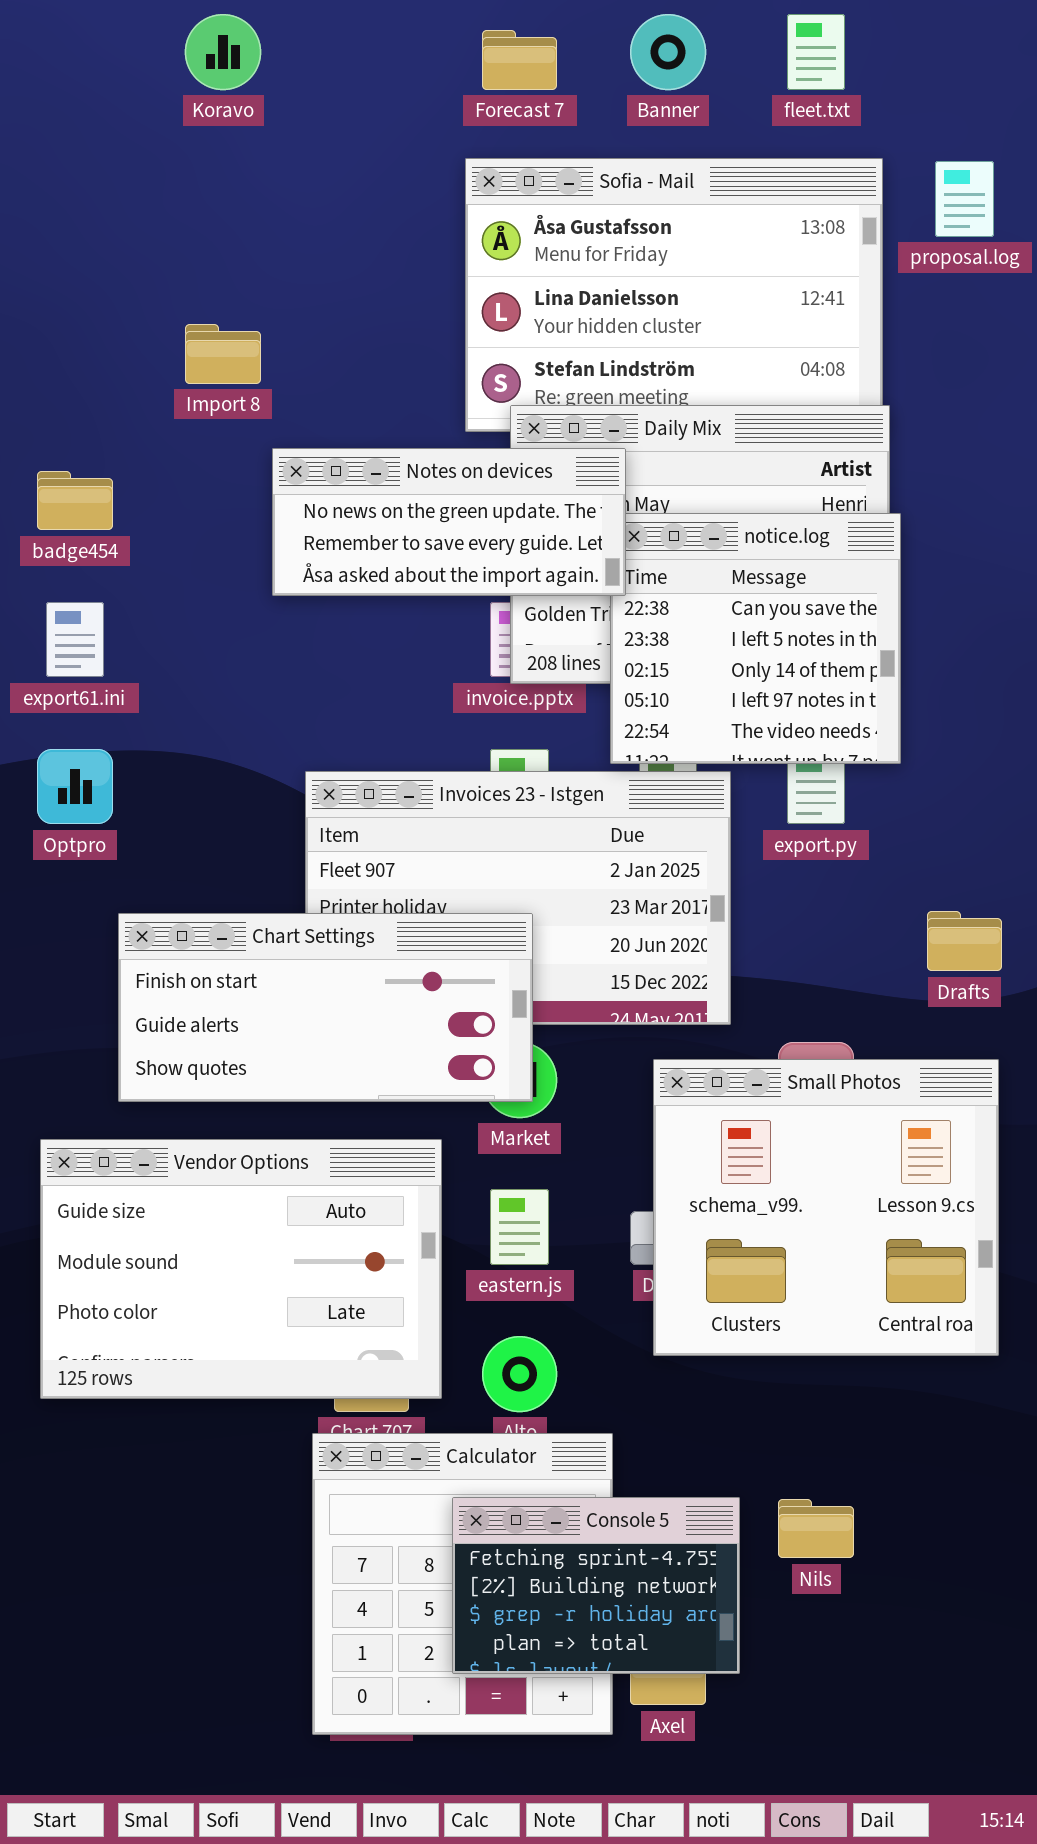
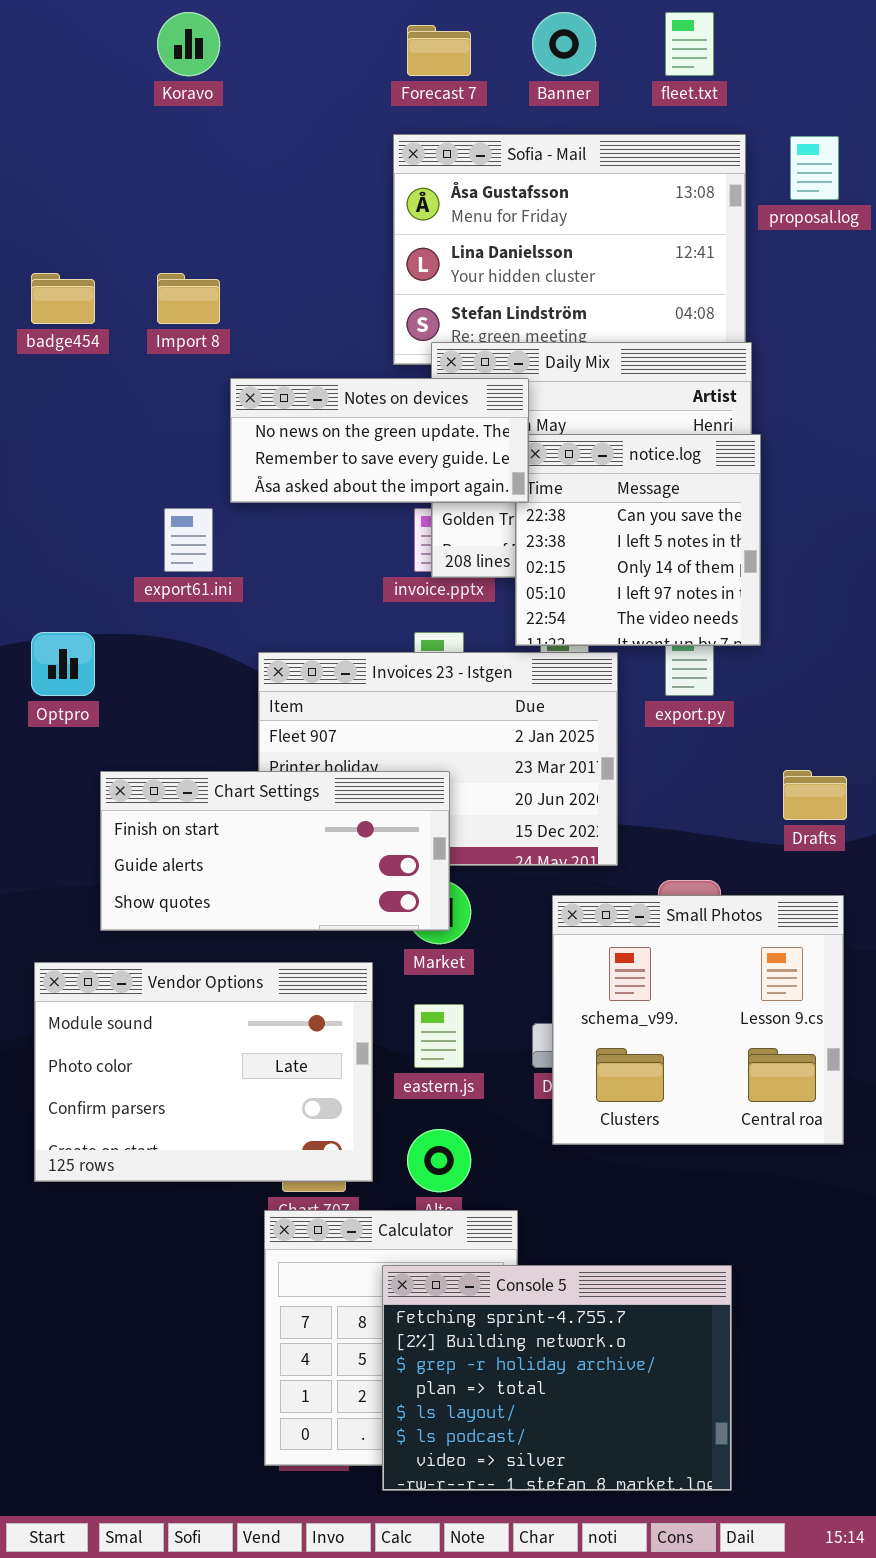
badge454: [37,471,113,530] -> [31,273,95,324], moved
export61.ini: [46,602,104,677] -> [164,508,213,572], moved
Vendor Options: [40,1139,442,1399] -> [34,962,373,1182], scrolled down 1 row
Console 5: [452,1497,740,1674] -> [382,1265,732,1491], resized

